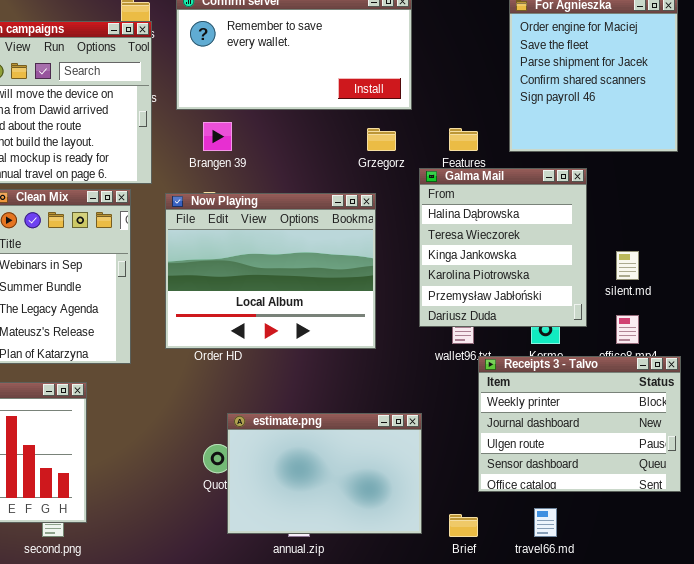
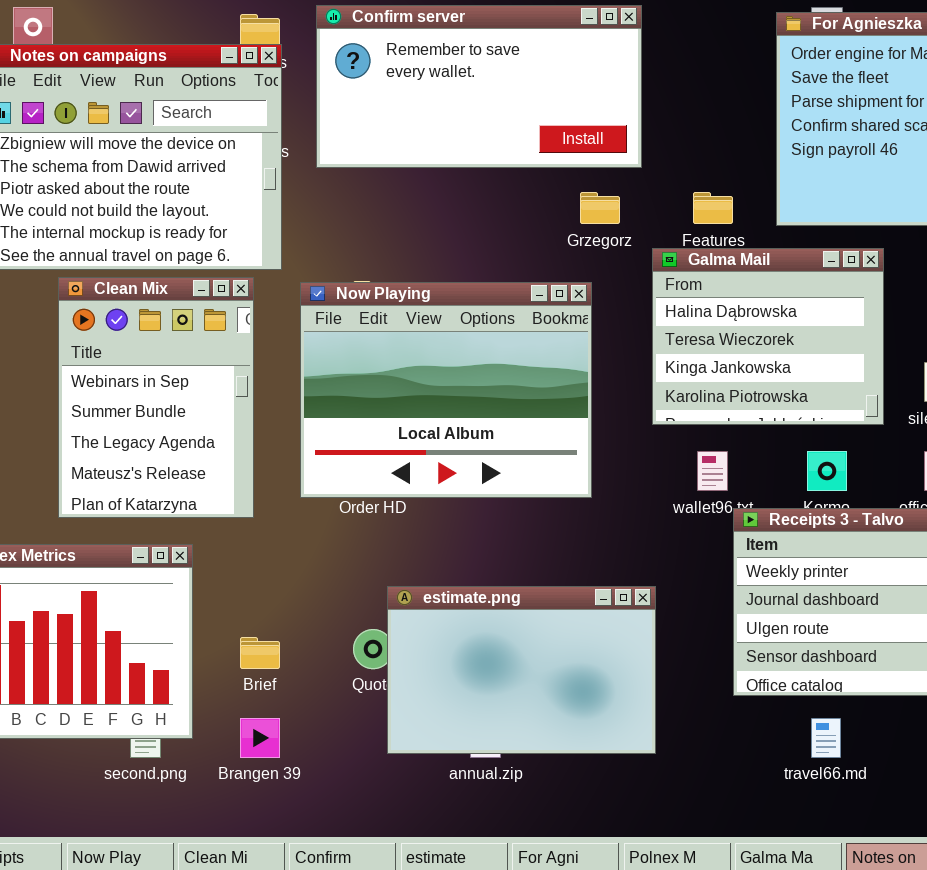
Brangen 39: [203,122,232,151] -> [240,718,280,758], moved
Galma Mail: [419,168,587,327] -> [652,248,884,425], resized
Brief: [449,514,478,537] -> [240,637,280,669], moved

